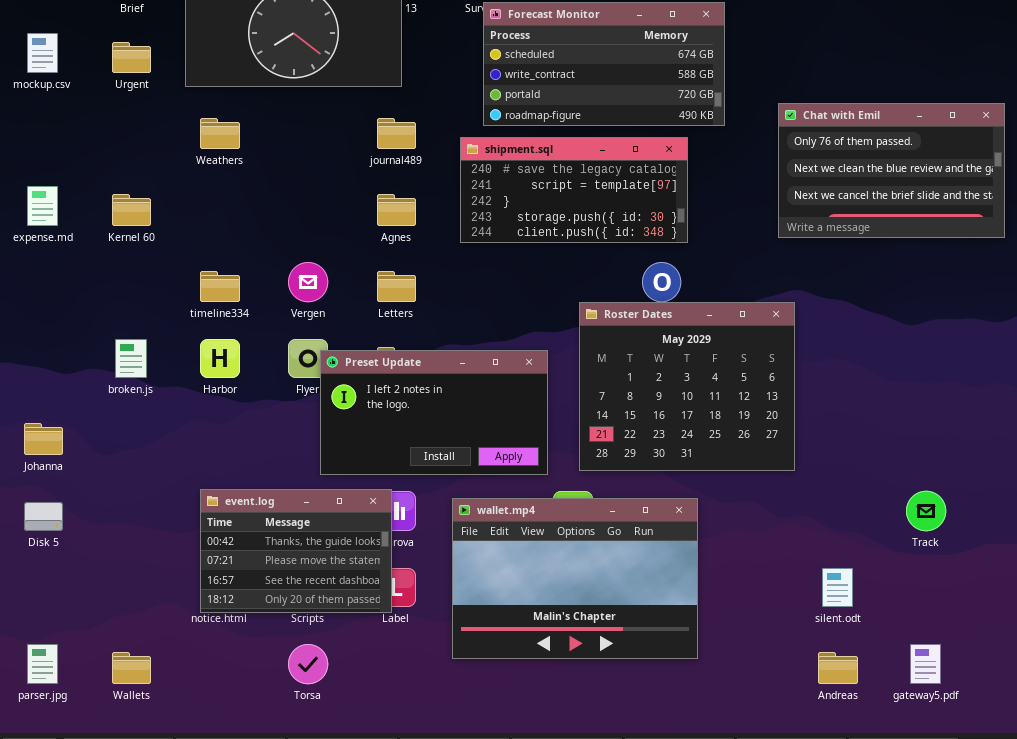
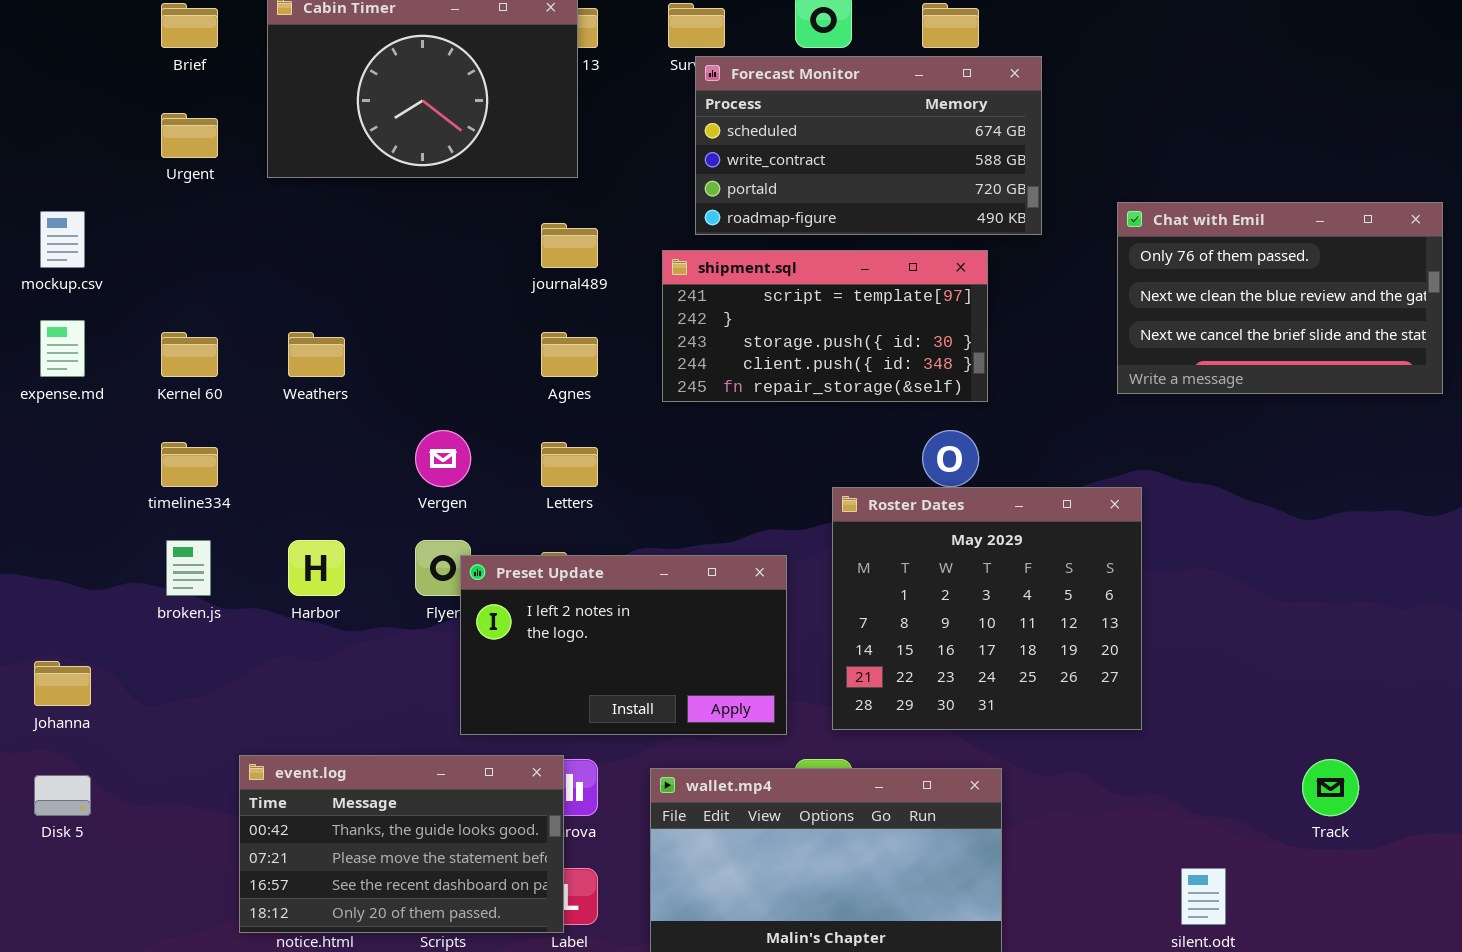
mockup.csv: [27,33,58,73] -> [40,211,85,268], moved
Weathers: [200,118,240,149] -> [288,332,345,377], moved
shipment.sql: [460,137,688,243] -> [662,250,988,402], scrolled down 1 row
timeline334: [200,271,240,302] -> [161,442,218,487], moved
event.log: [200,489,392,613] -> [239,755,564,933], resized

